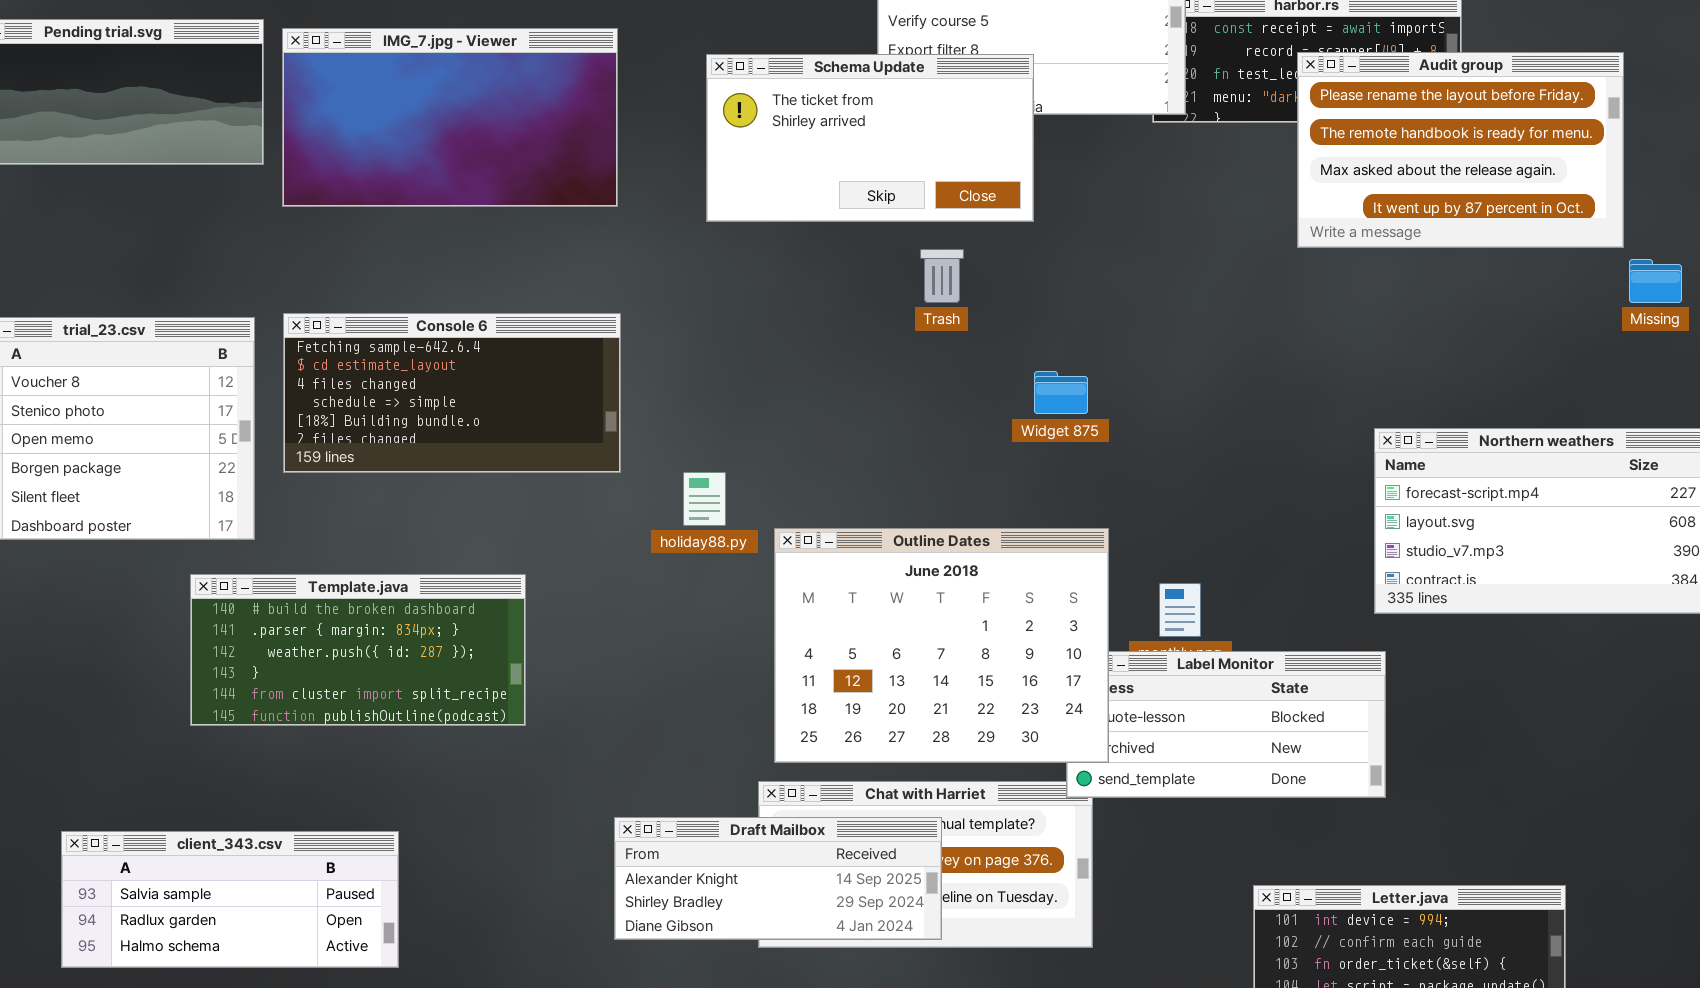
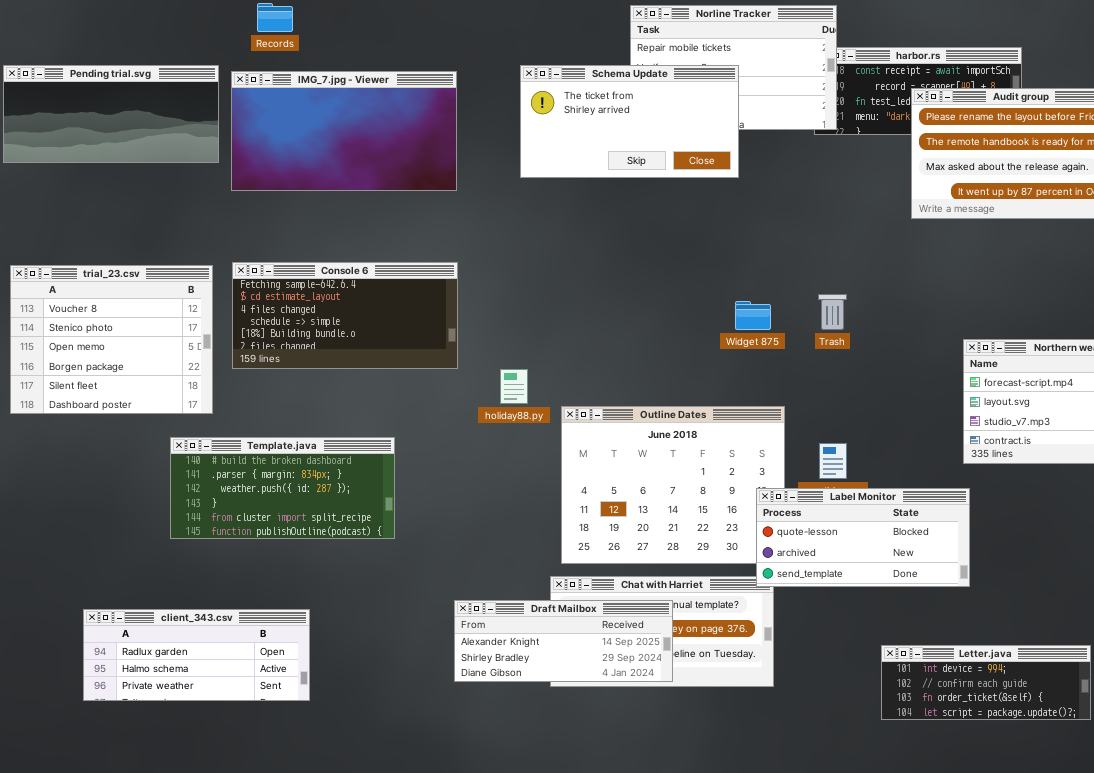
Schema Update: [706,54,1034,222] -> [520,65,739,178], moved
Trash: [920,249,964,303] -> [818,294,847,330], moved
Label Monitor: [1066,651,1386,798] -> [756,488,970,587], raised
client_343.csv: [61,831,399,968] -> [83,609,310,701], scrolled down 1 row

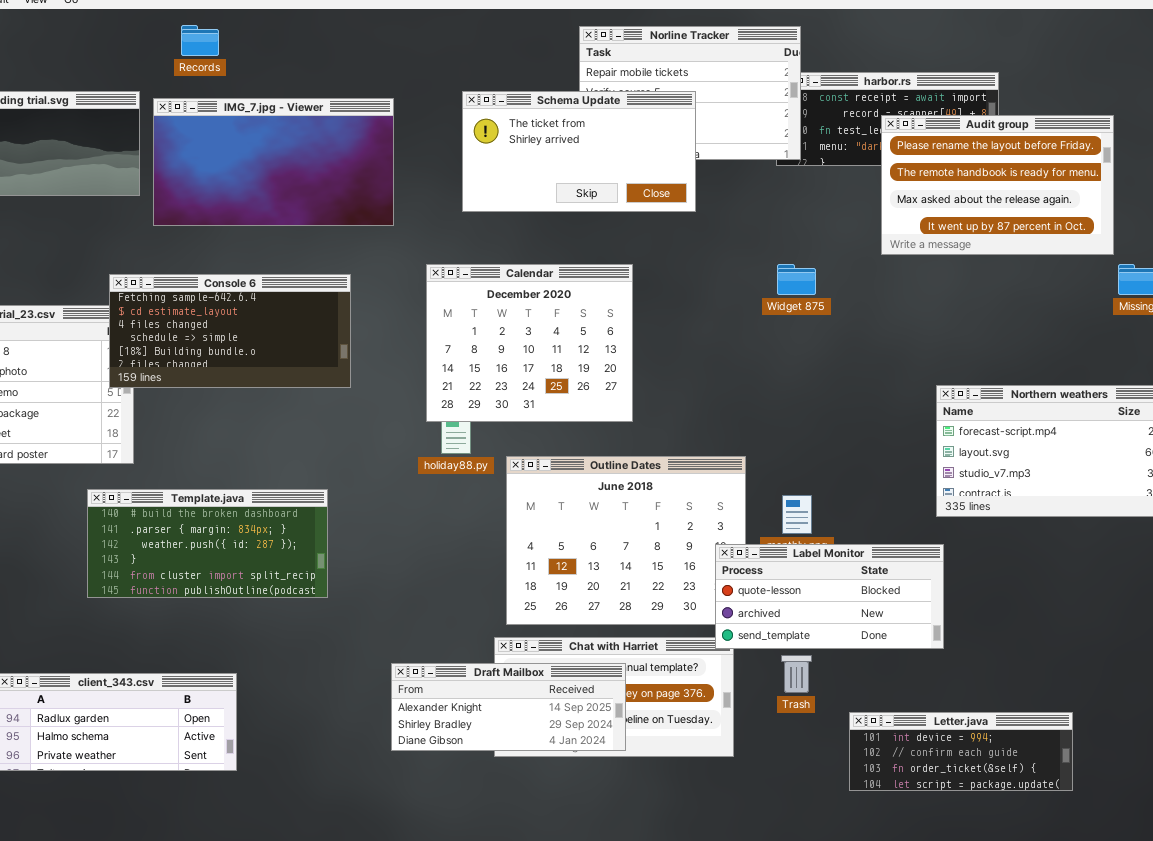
Calendar: none -> [426,264,633,422], opened
Console 6: [232,262,458,369] -> [109,274,351,388], moved
Trash: [818,294,847,330] -> [781,655,812,693], moved
Widget 875: [735,301,771,330] -> [777,264,816,295], moved

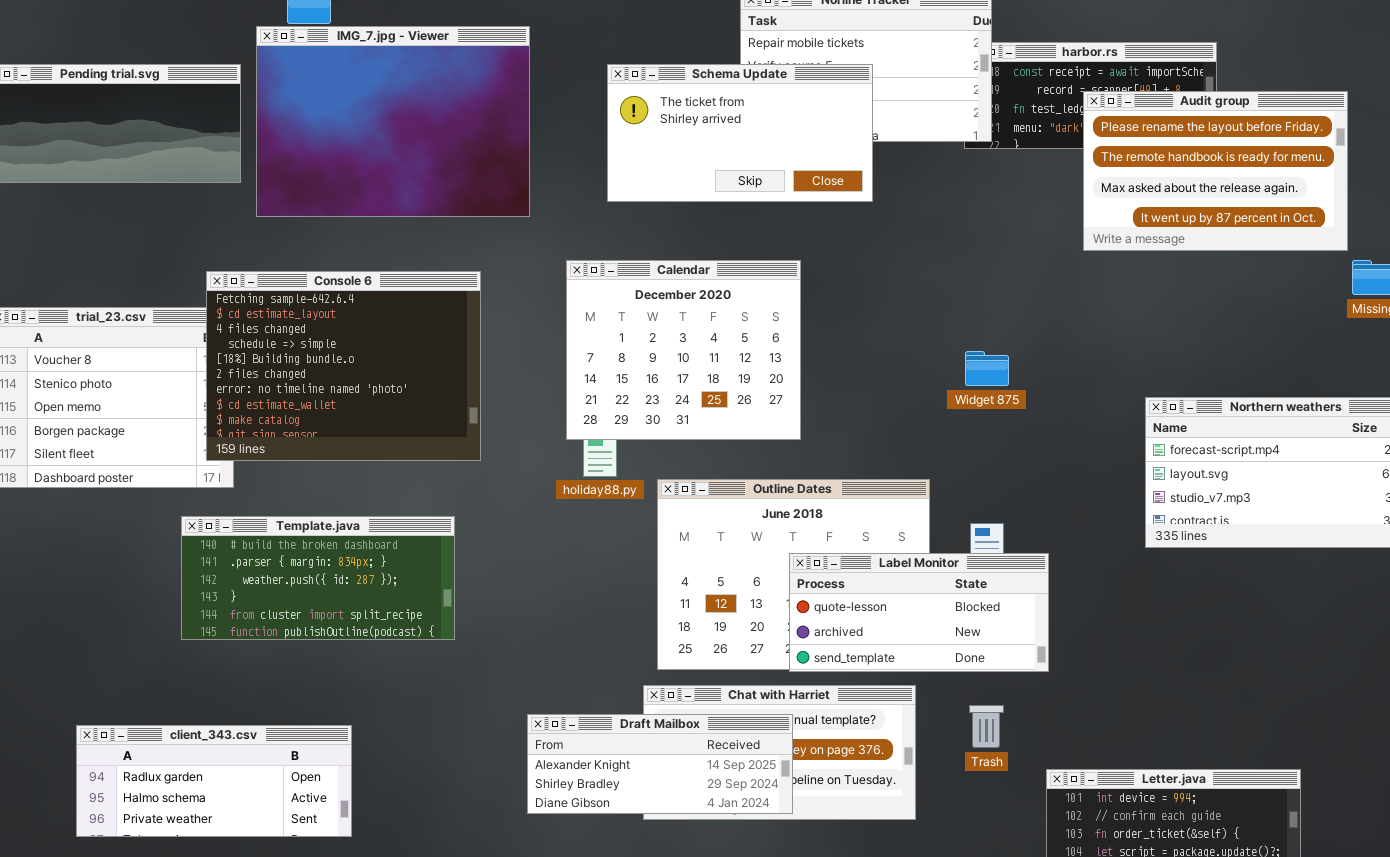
IMG_7.jpg - Viewer: [153,98,394,226] -> [256,26,530,217], resized
Widget 875: [777,264,816,295] -> [965,351,1009,386], moved
Console 6: [109,274,351,388] -> [206,271,481,461], resized
Label Monitor: [715,544,944,649] -> [789,553,1049,672], moved

